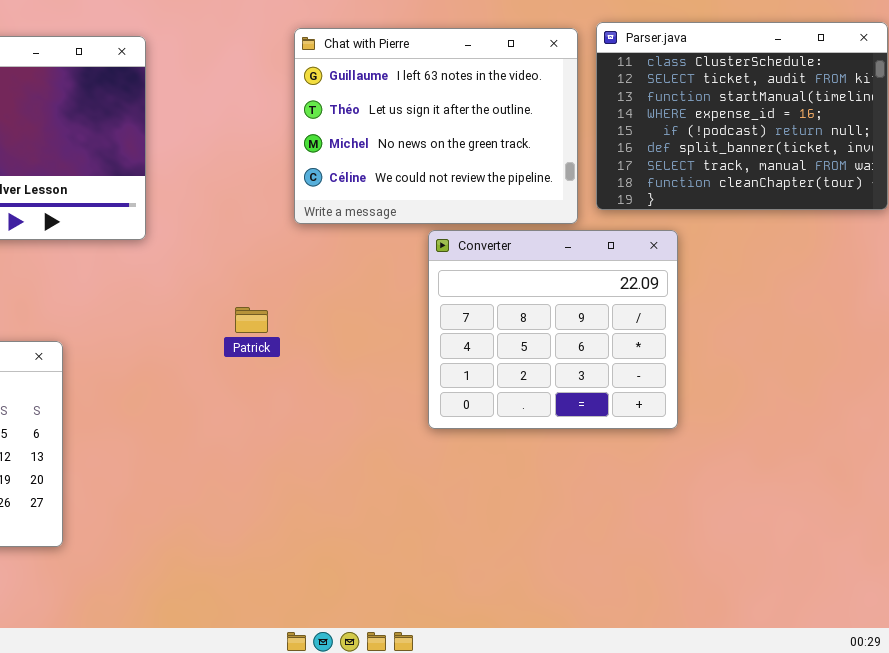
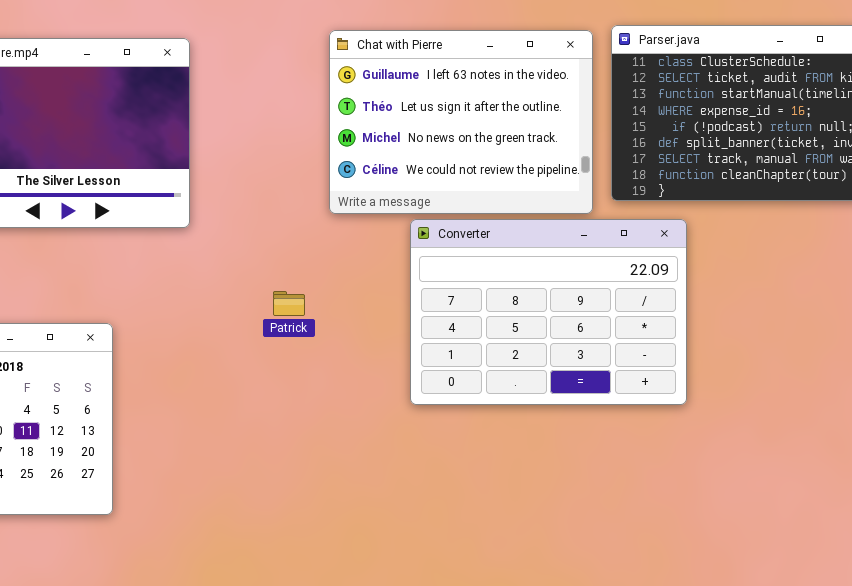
Converter: [428,230,678,429] -> [410,219,687,405], resized

